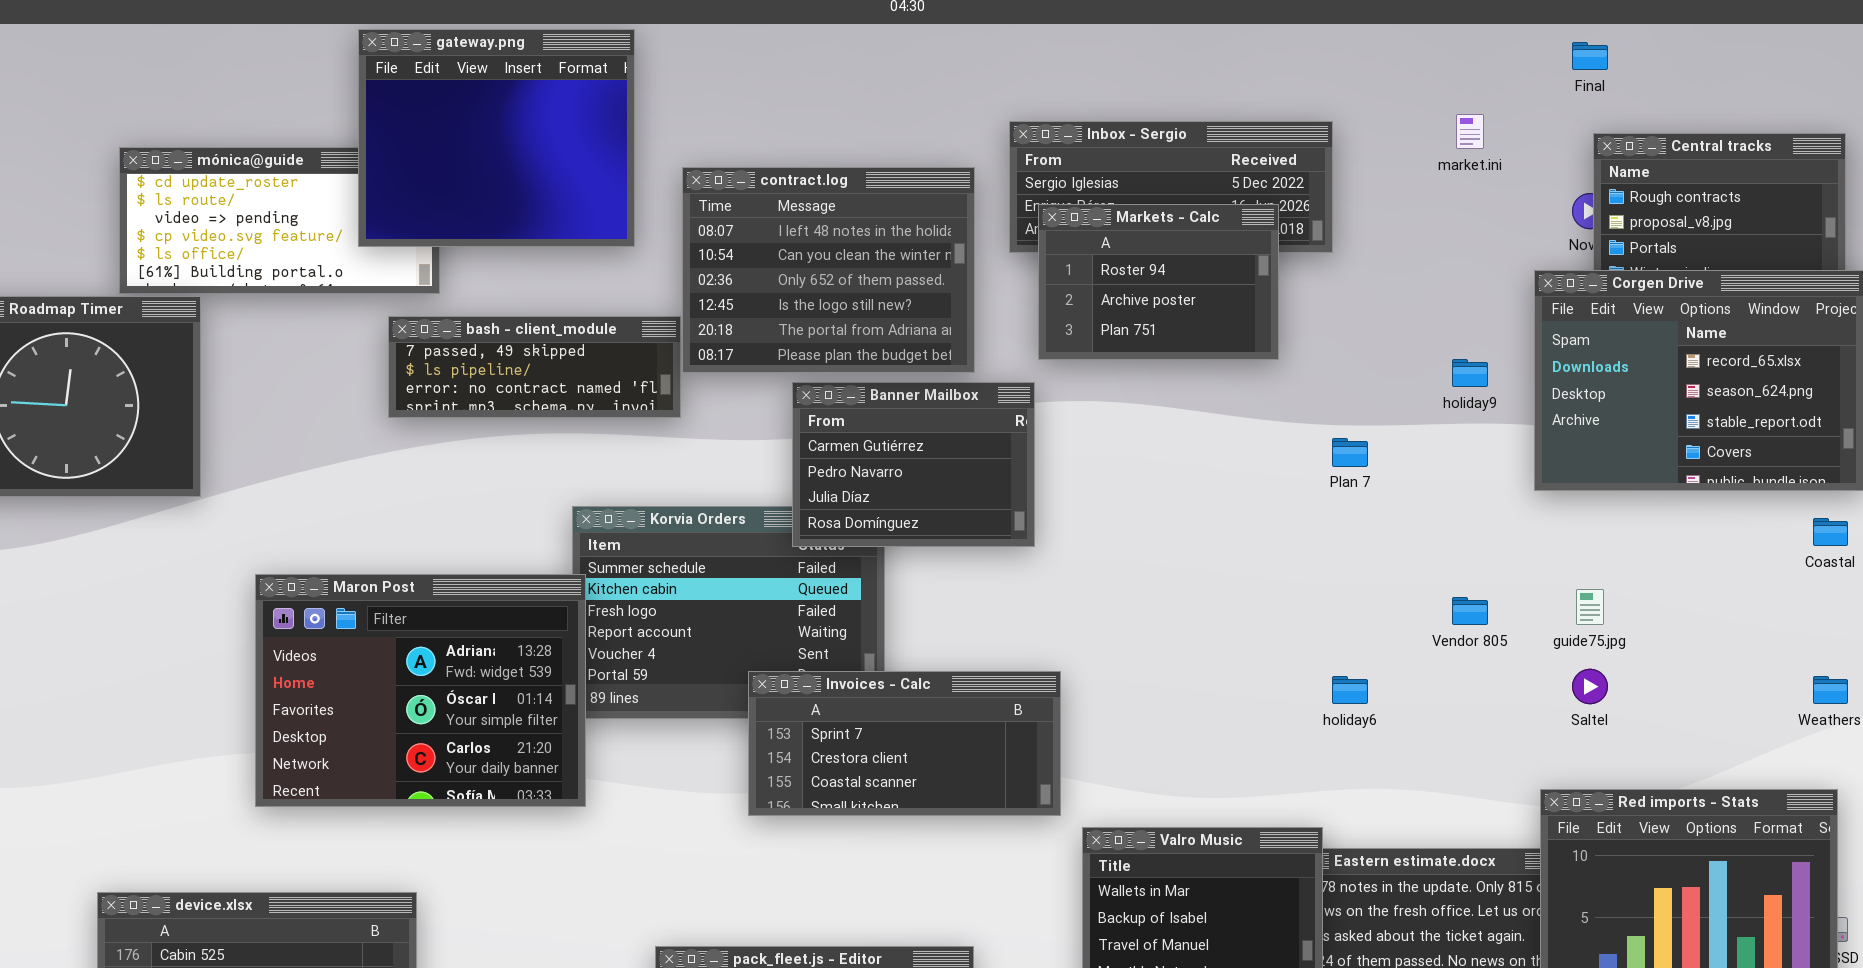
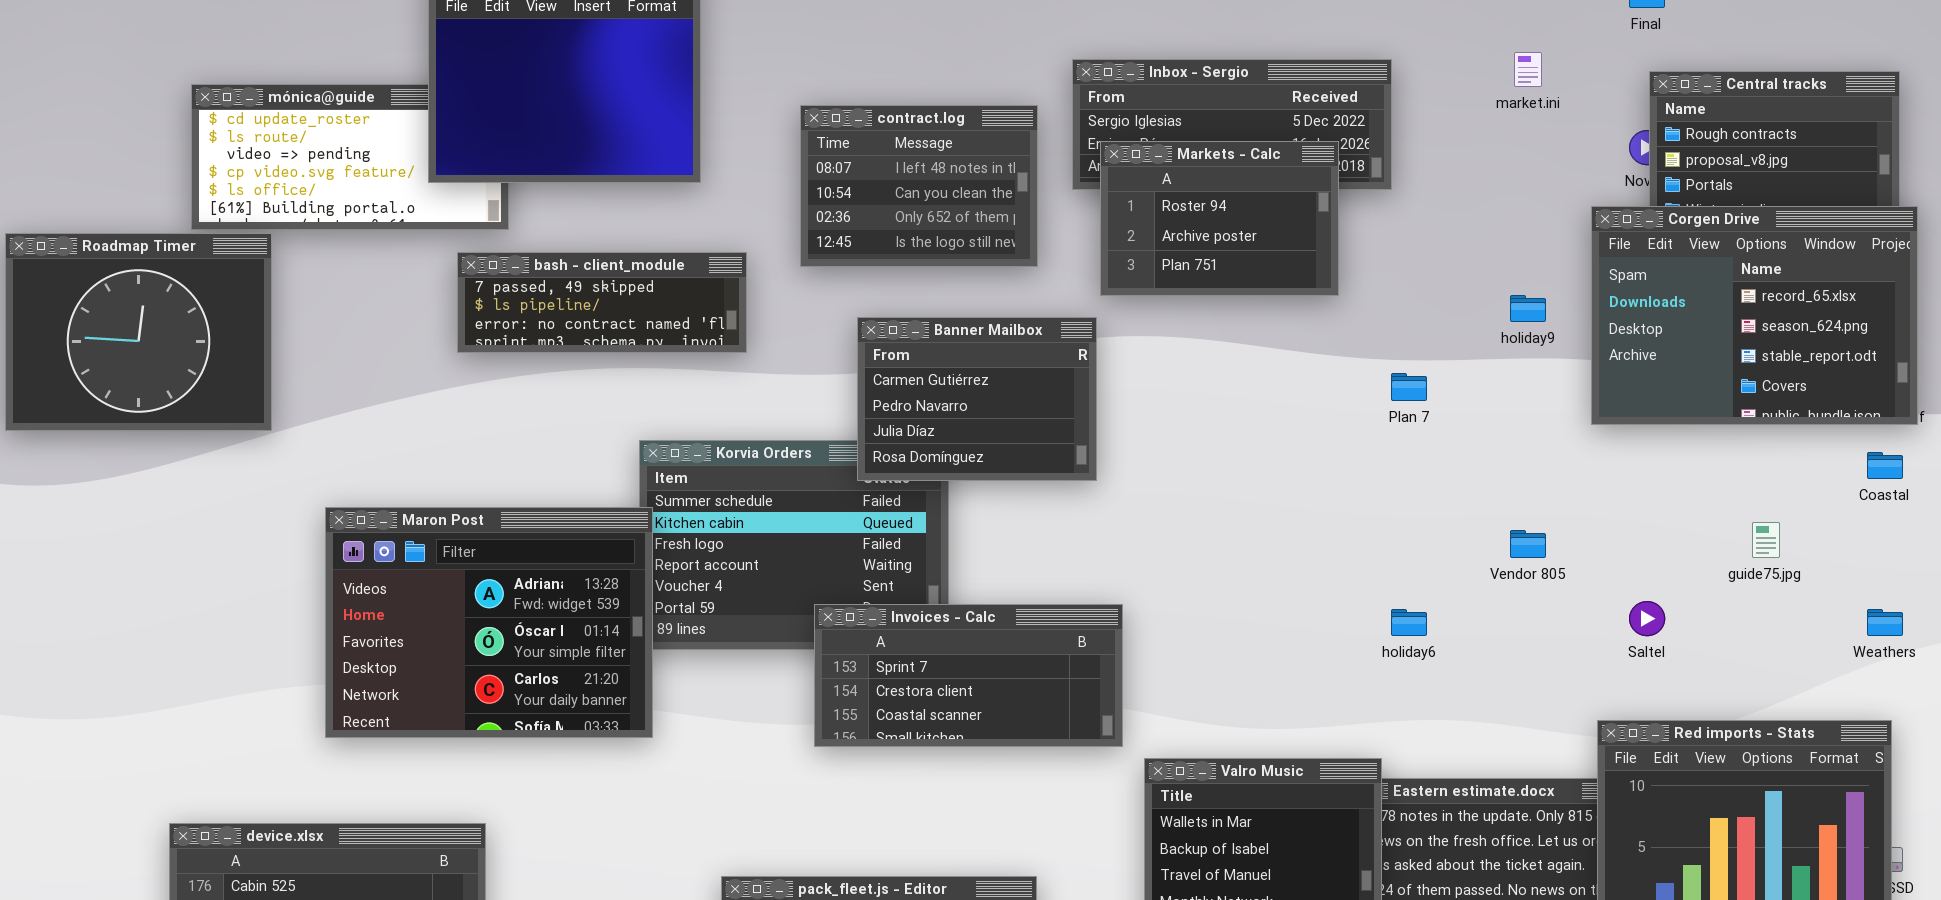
contract.log: [682,167,975,373] -> [800,105,1038,267], resized
guide75.jpg: [1576,589,1604,625] -> [1752,522,1780,558], moved

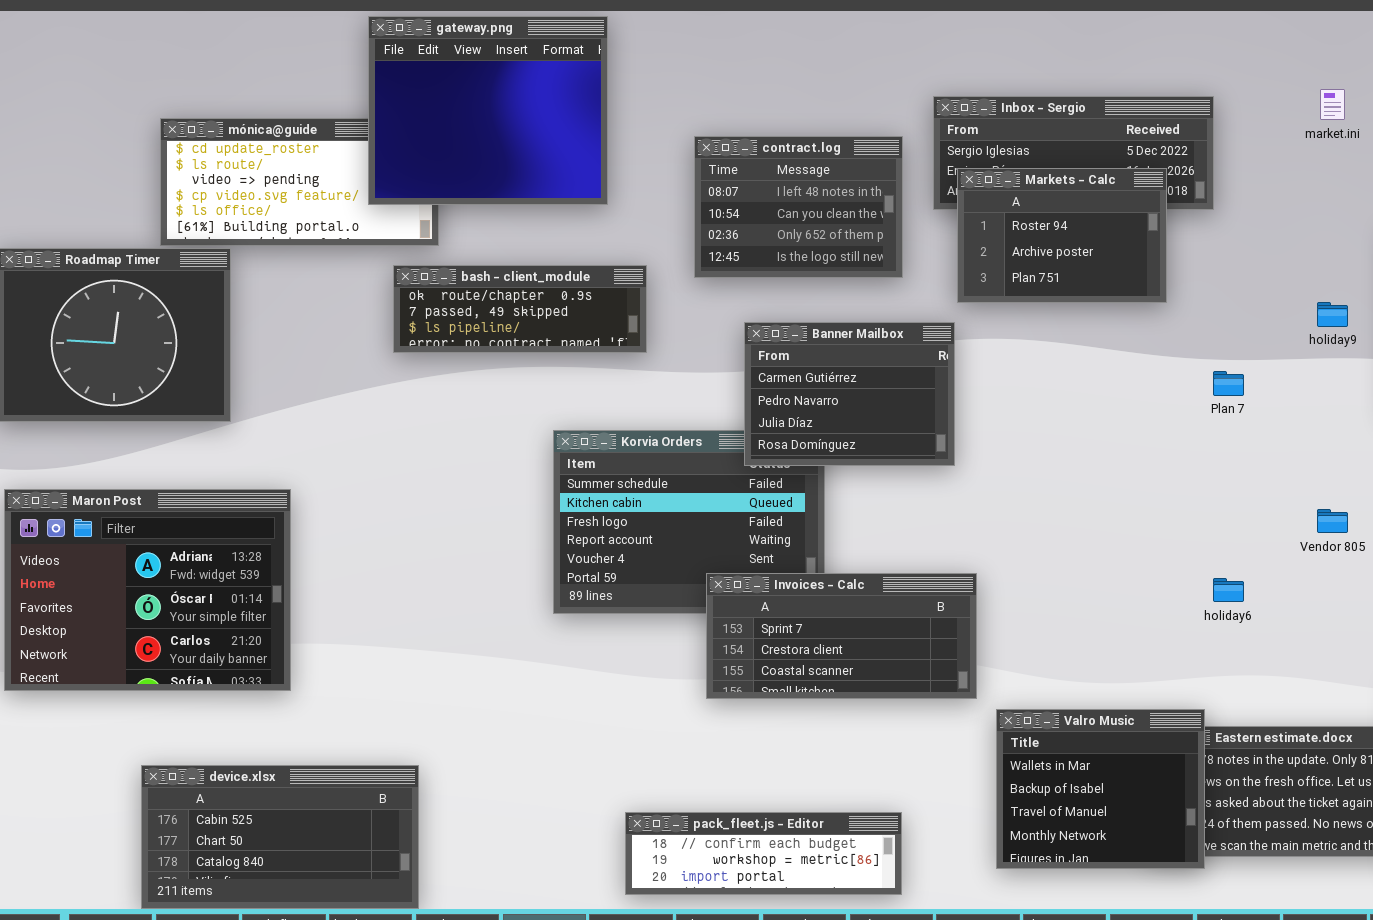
bash - client_module: [457,252,747,353] -> [393,265,647,353], scrolled up 1 row
Maron Post: [325,507,653,738] -> [4,489,291,691], moved

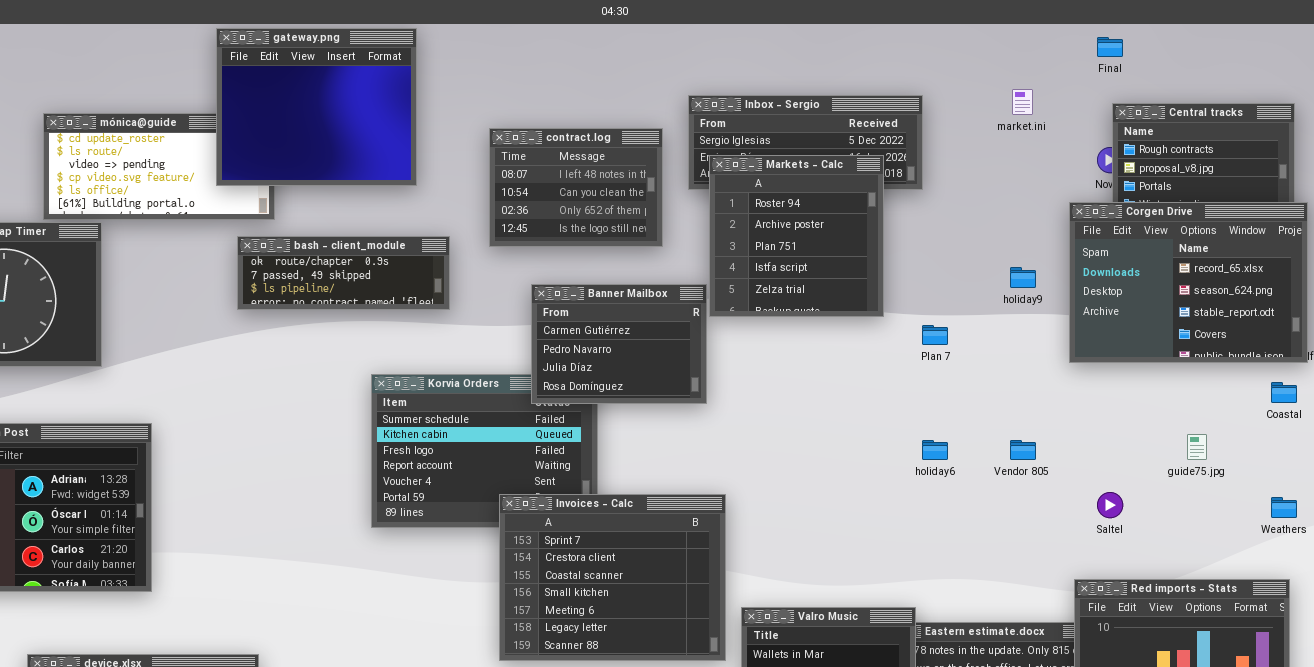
Markets - Calc: [957,168,1167,303] -> [709,155,884,317], resized
Invoices - Calc: [706,573,977,699] -> [499,494,726,661], resized
holiday6: [1213,578,1244,602] -> [922,440,948,460], moved

